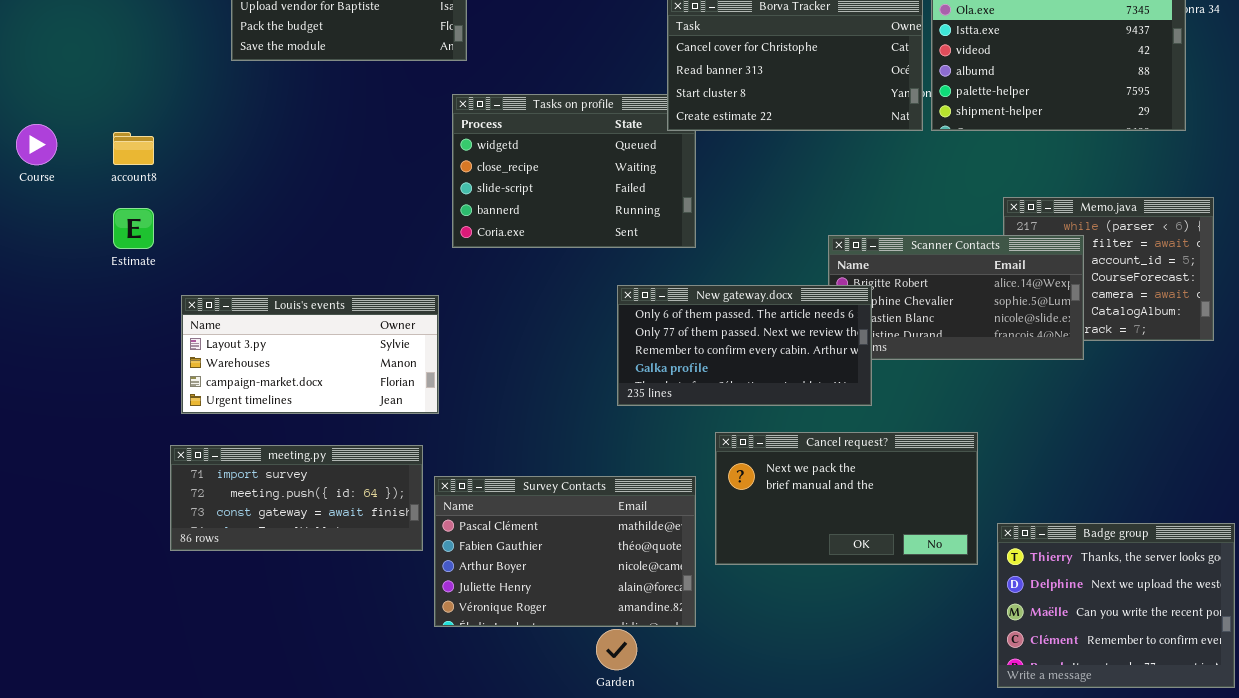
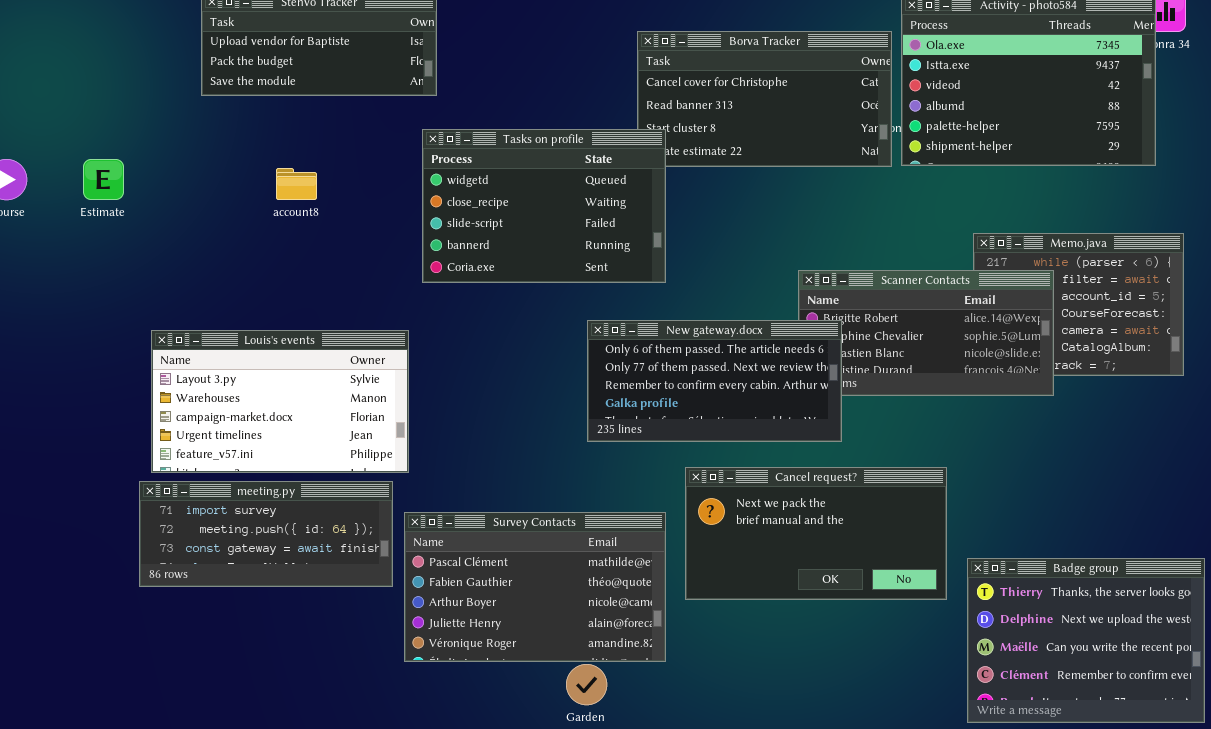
Tasks on profile: [452,94,696,248] -> [422,129,666,283], raised
account8: [113,132,154,165] -> [276,168,317,200], moved
Estimate: [113,208,154,249] -> [83,159,124,200], moved
Louis's events: [181,295,439,414] -> [151,330,409,473], resized

